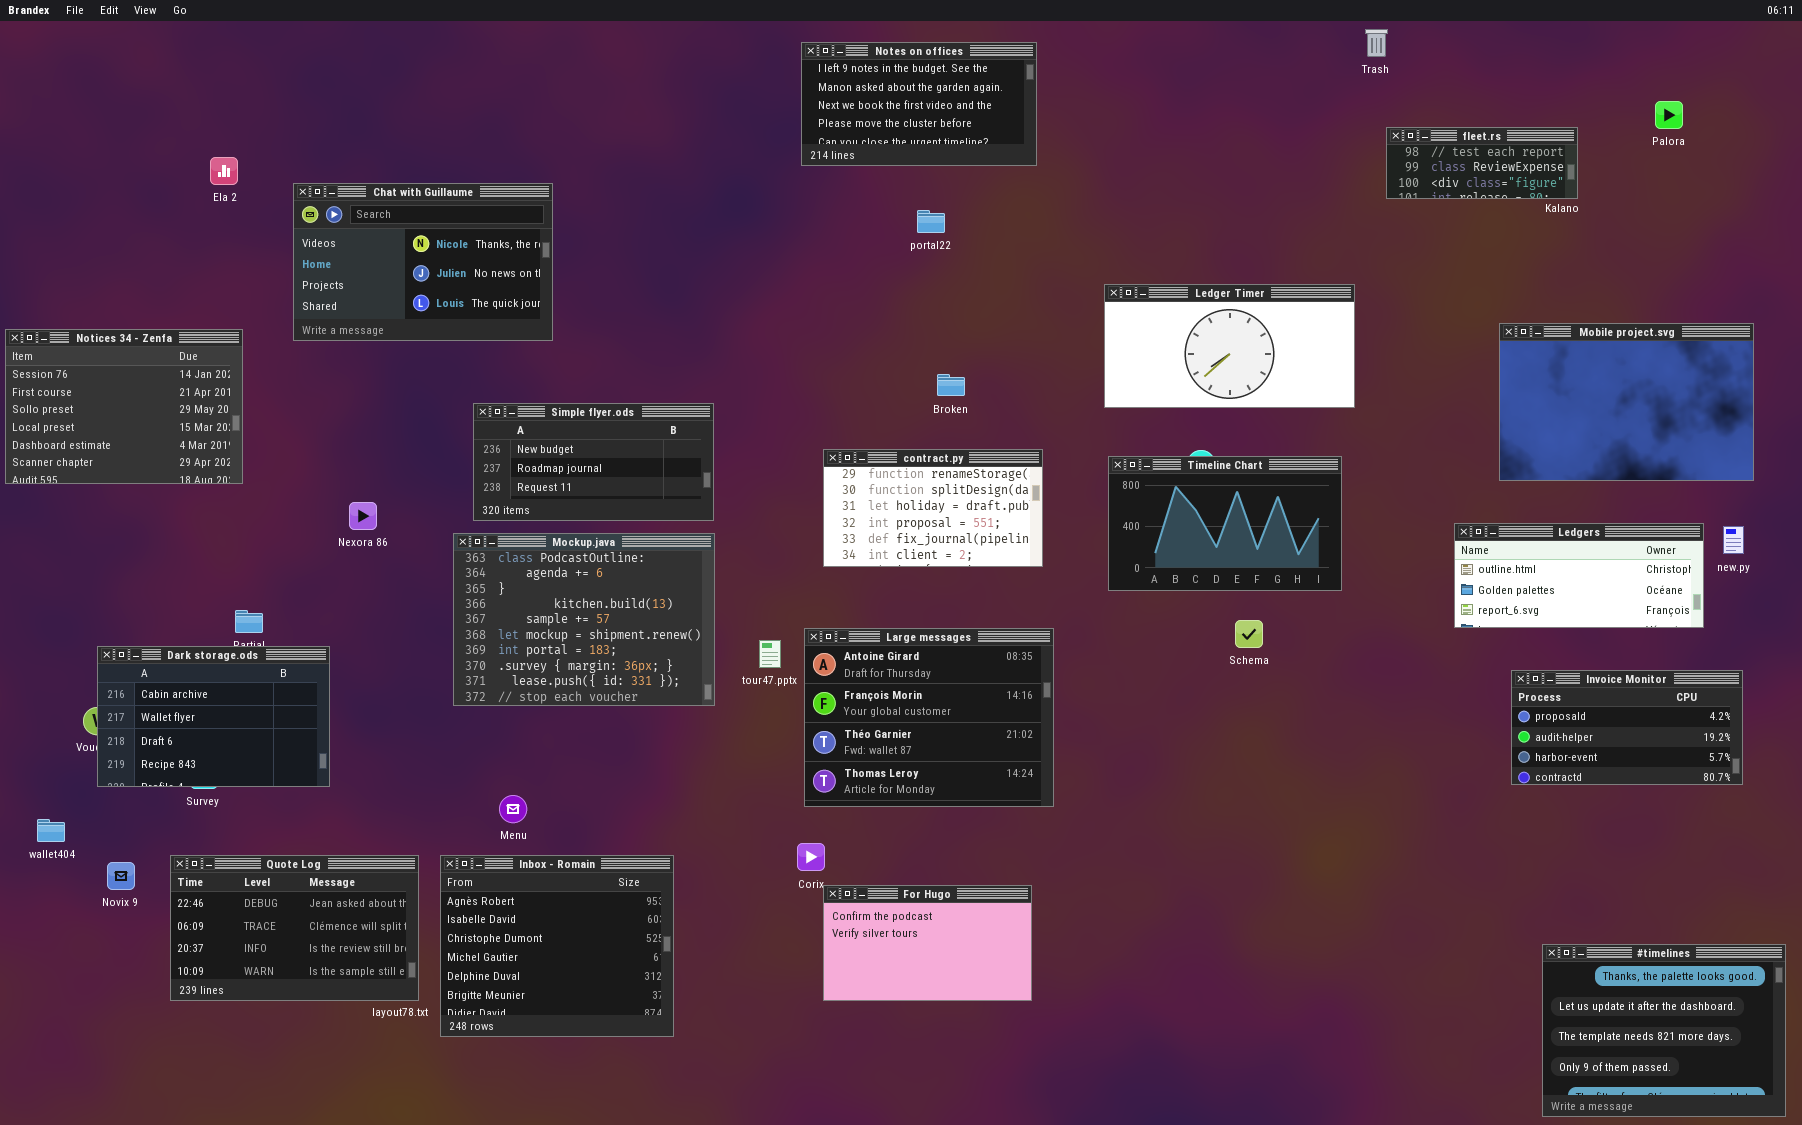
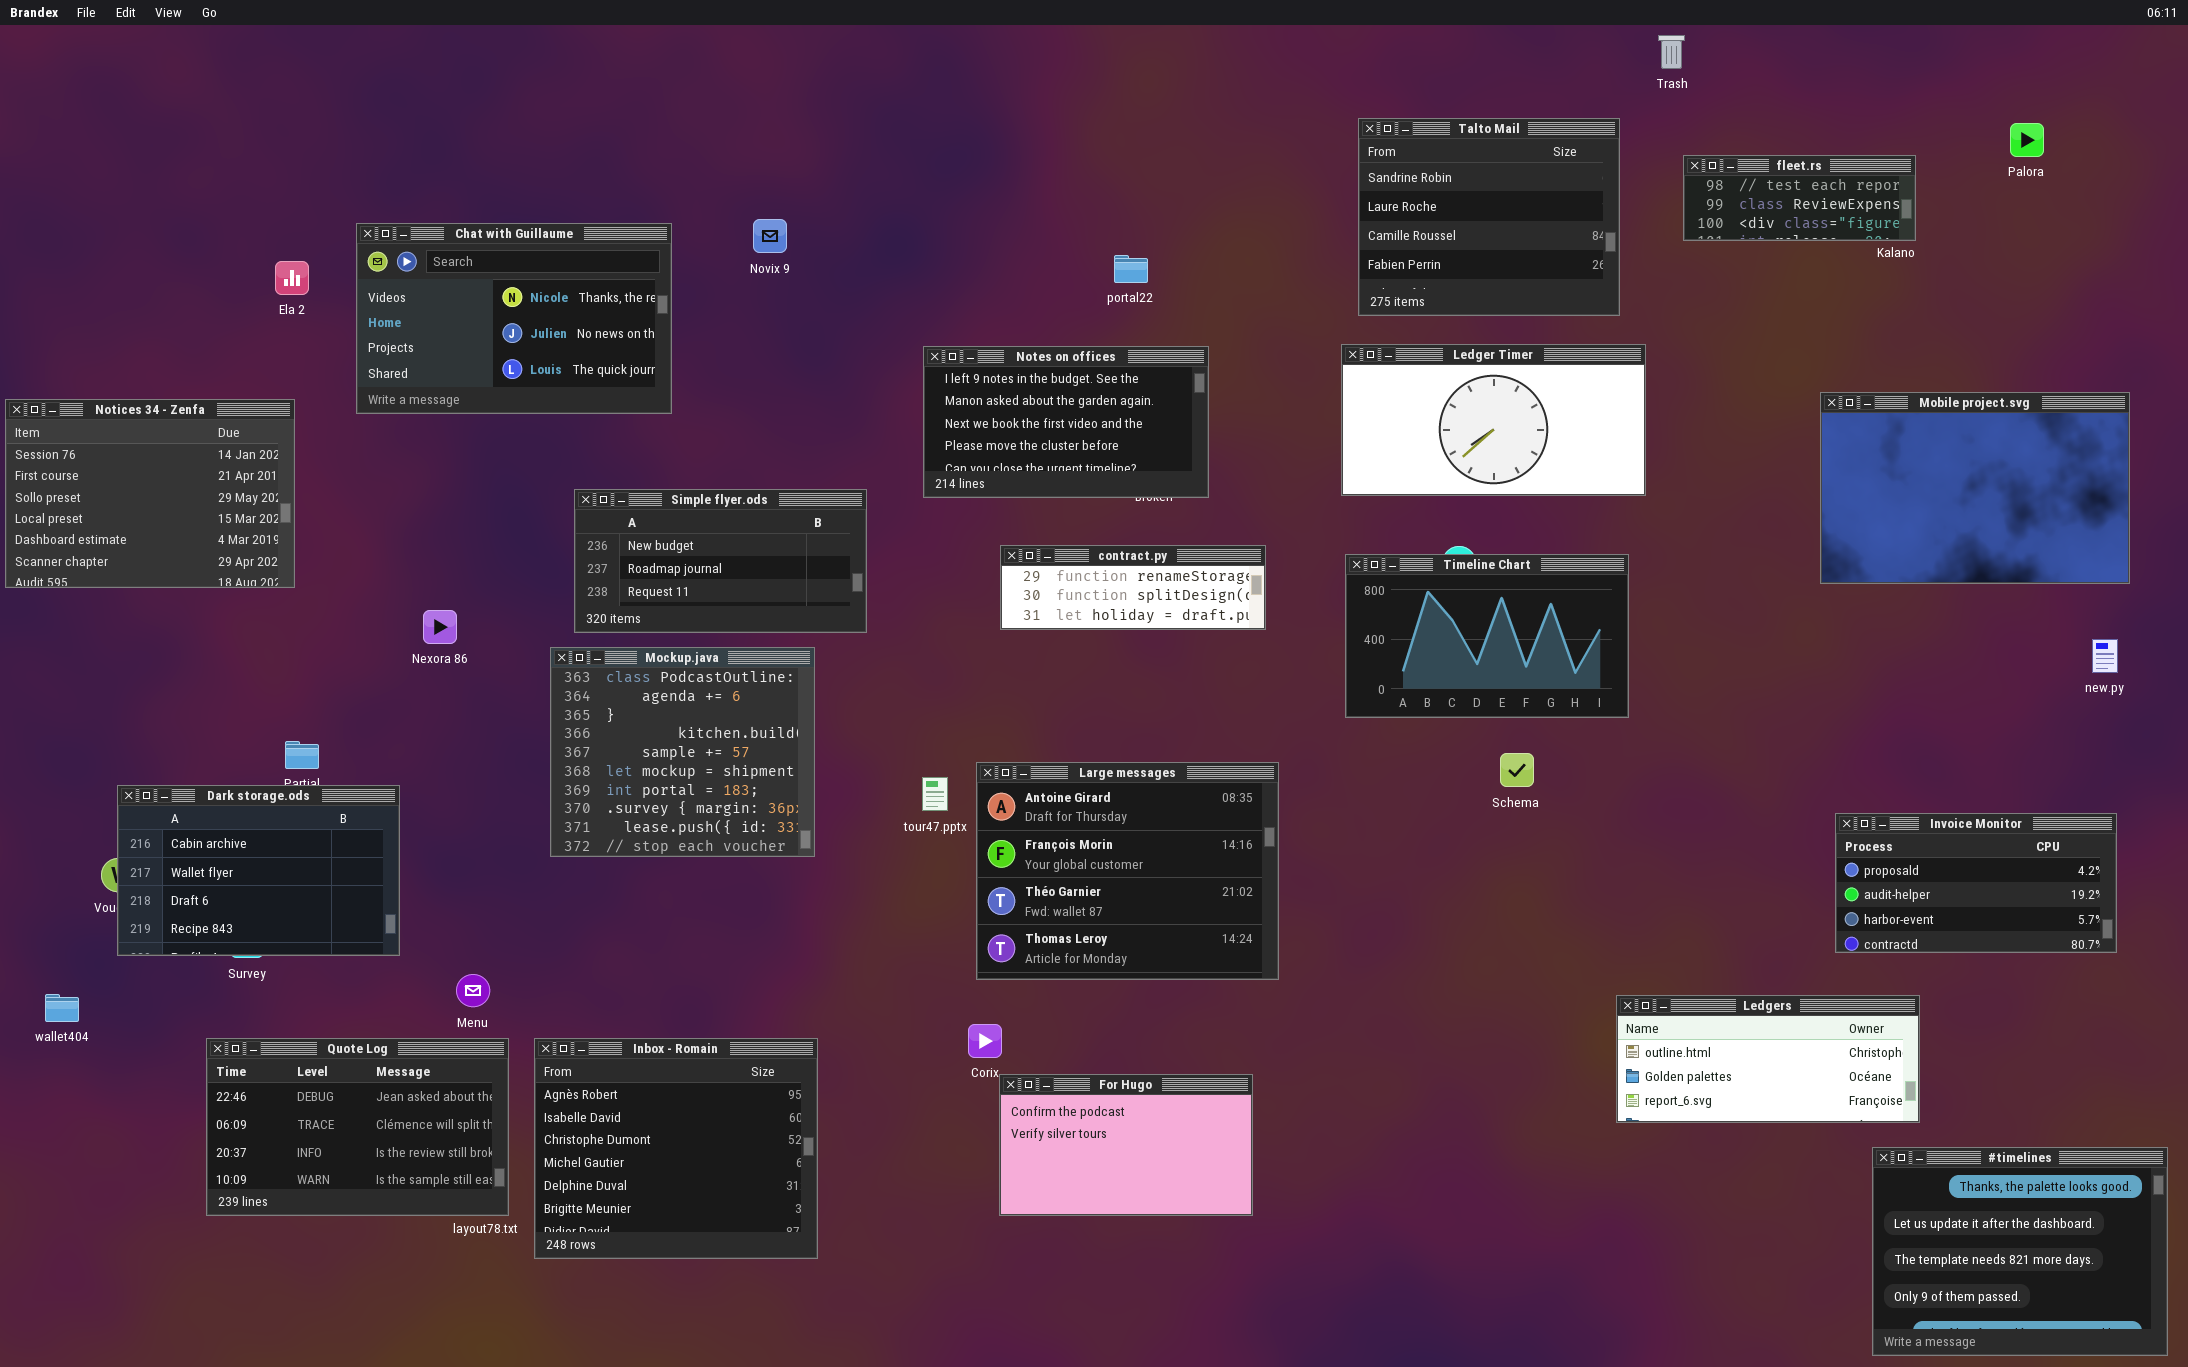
Notes on offices: [801,42,1037,166] -> [923,346,1209,498], moved
Talto Mail: none -> [1358,118,1620,316], opened
Ela 2: [210,157,238,185] -> [275,261,309,295], moved
contract.py: [823,449,1043,567] -> [1000,545,1266,630], resized
Ledgers: [1454,523,1704,628] -> [1616,995,1920,1123], moved
Mockup.java: [453,533,715,706] -> [550,647,815,857], resized
Menu: [499,795,527,823] -> [456,974,490,1007], moved
Novix 9: [107,862,135,890] -> [753,219,787,253], moved

